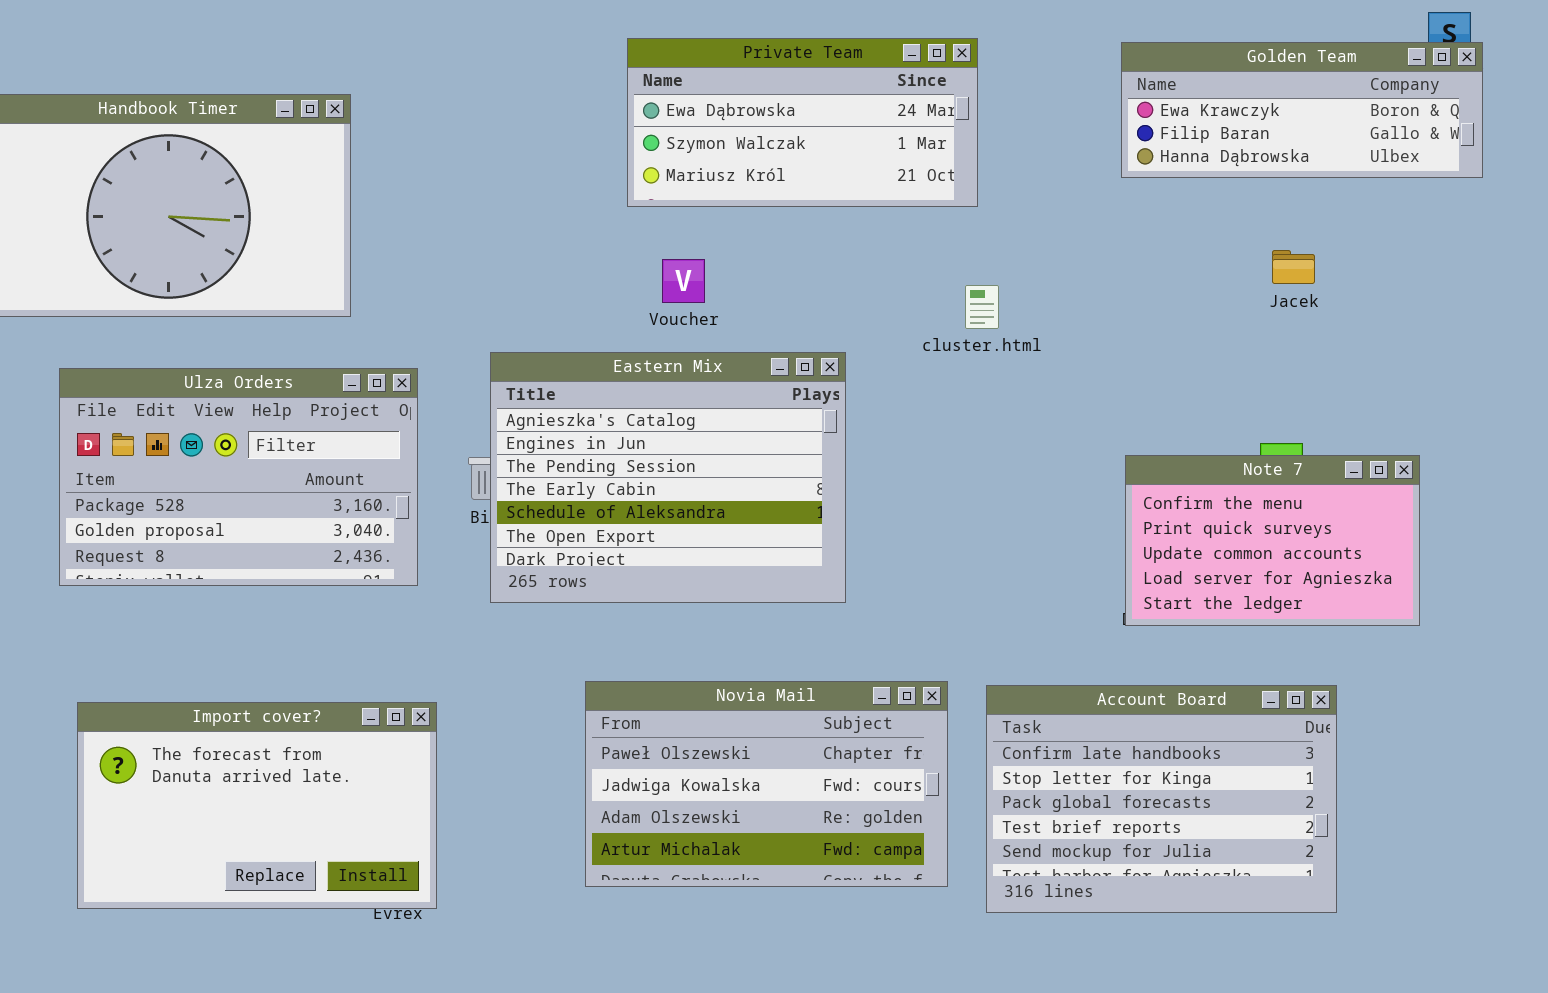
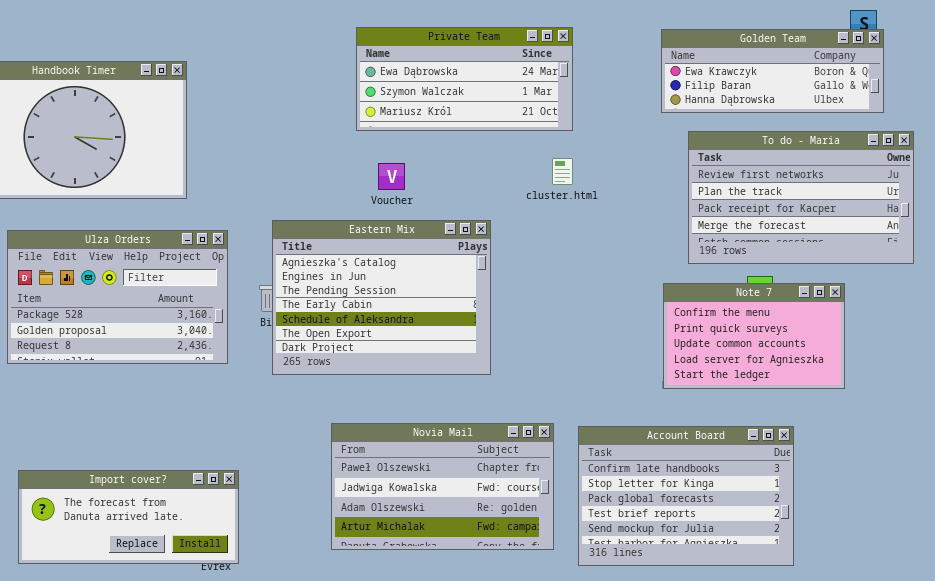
To do - Maria: none -> [688,131,914,264], opened
cluster.html: [965,285,999,329] -> [552,158,573,185], moved
Import cover?: [77,702,437,909] -> [18,470,239,564], resized

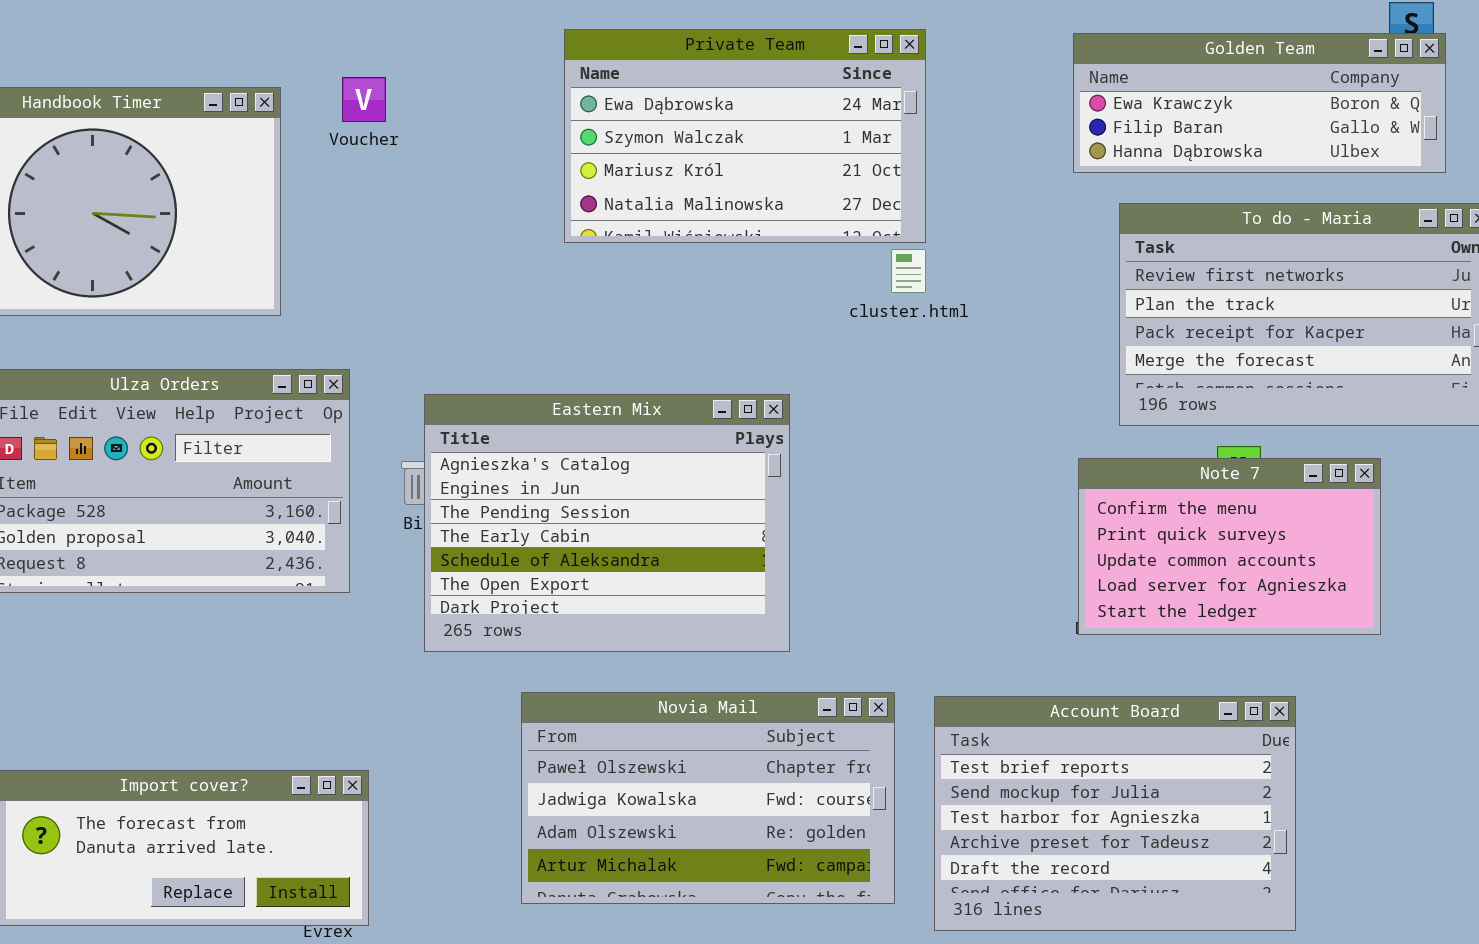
Private Team: [356,27,573,131] -> [564,29,926,243], resized
Voucher: [378,163,405,190] -> [342,77,386,122], moved
Eastern Mix: [272,220,491,375] -> [424,394,790,652], moved
Account Board: [578,426,794,566] -> [934,696,1296,931], scrolled down 3 rows

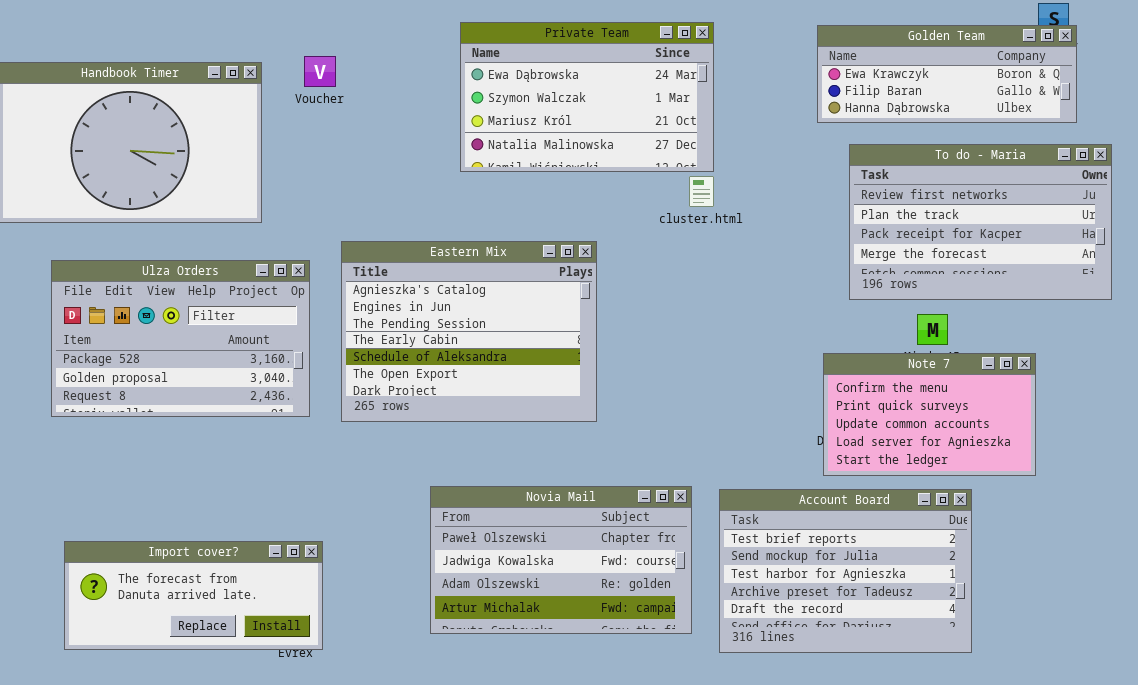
Eastern Mix: [424,394,790,652] -> [341,241,597,422], moved
Note 7: [1078,458,1381,635] -> [823,353,1036,476], moved

